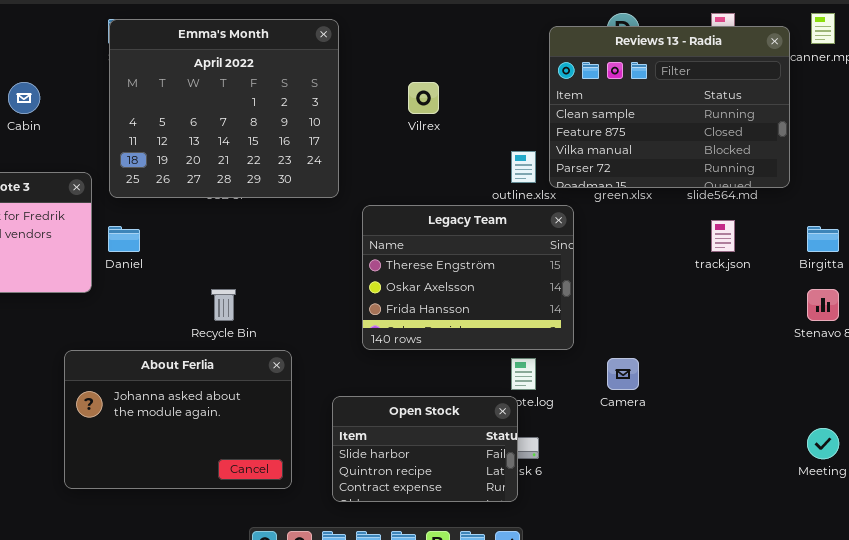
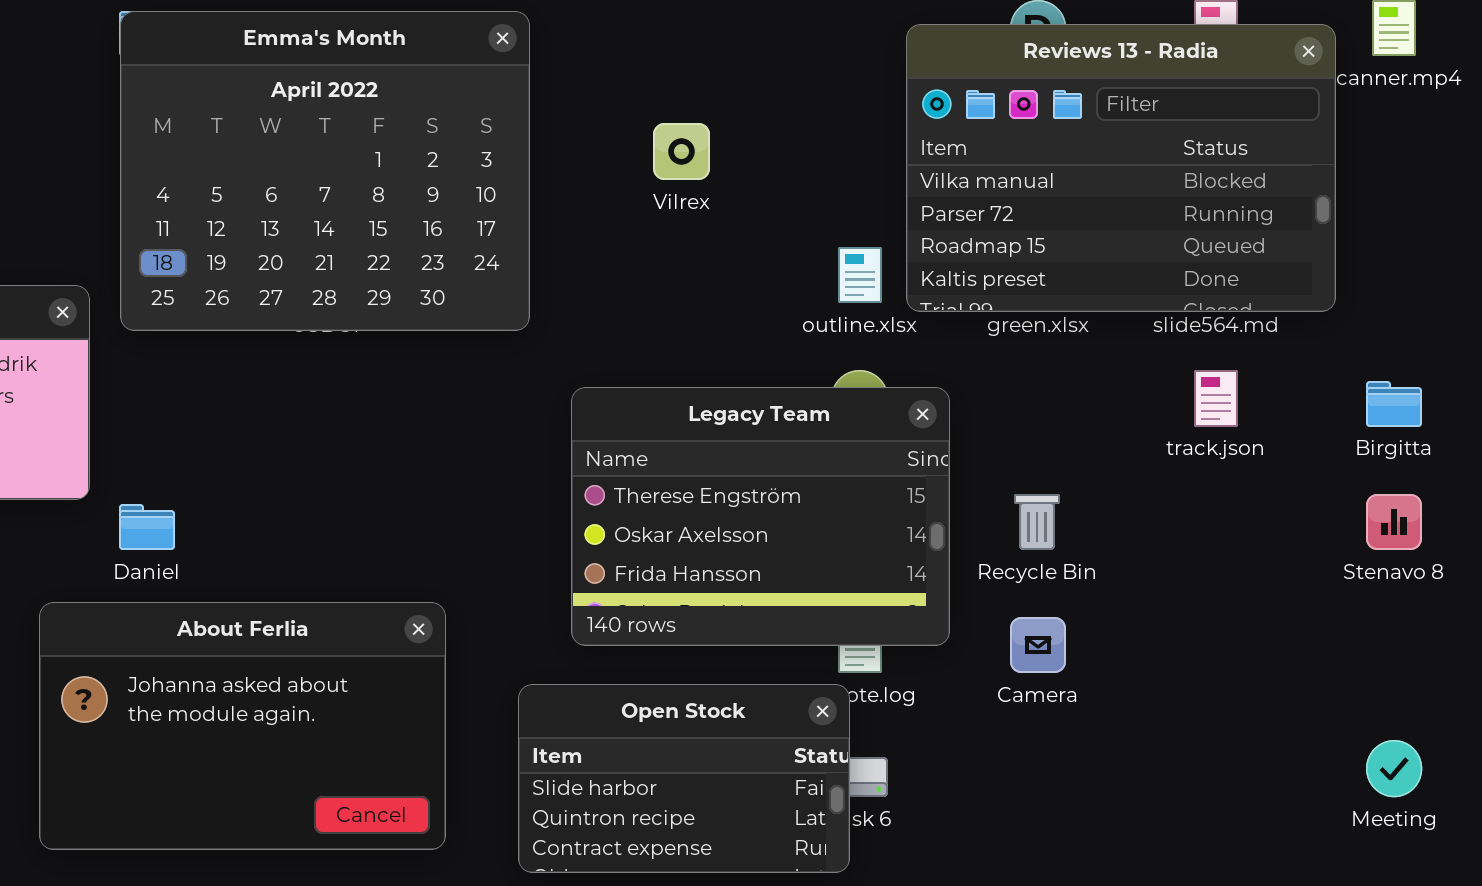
Reviews 13 - Radia: [549,26,790,188] -> [906,24,1336,312], scrolled down 2 rows
Legacy Team: [362,205,574,350] -> [571,387,950,646], moved
Daniel: [108,226,140,252] -> [119,504,175,550], moved
Recycle Bin: [211,289,236,321] -> [1014,494,1060,550], moved

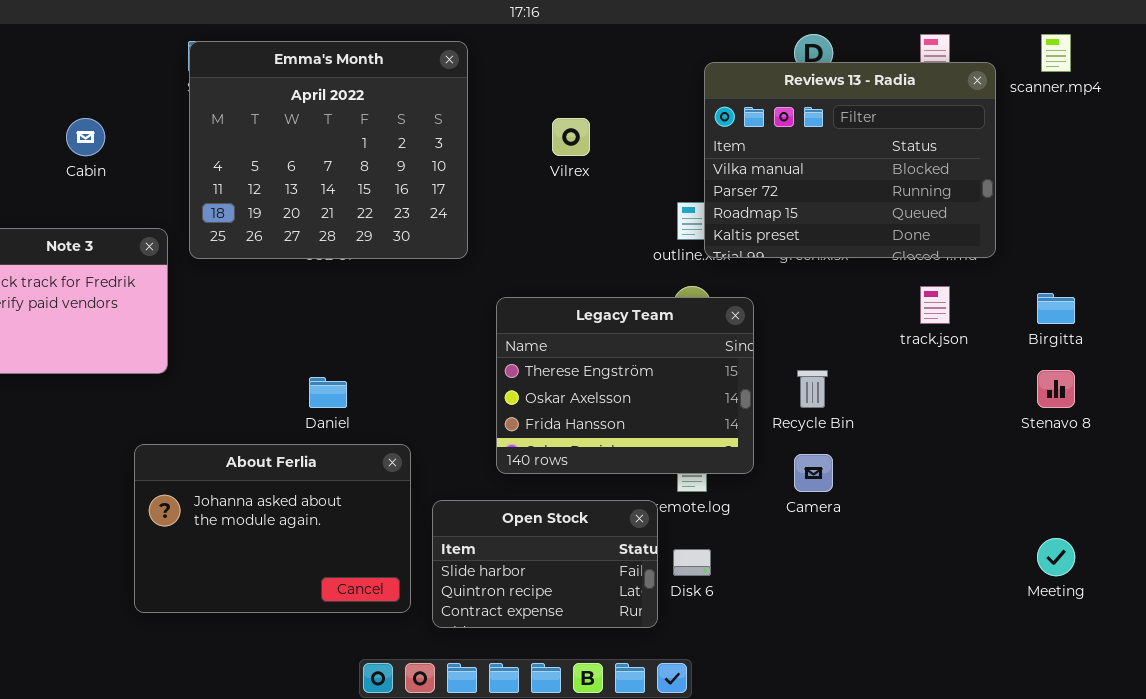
Reviews 13 - Radia: [906,24,1336,312] -> [704,62,996,258], moved
Daniel: [119,504,175,550] -> [309,377,347,408], moved
Open Stock: [518,684,850,873] -> [432,500,658,628], moved

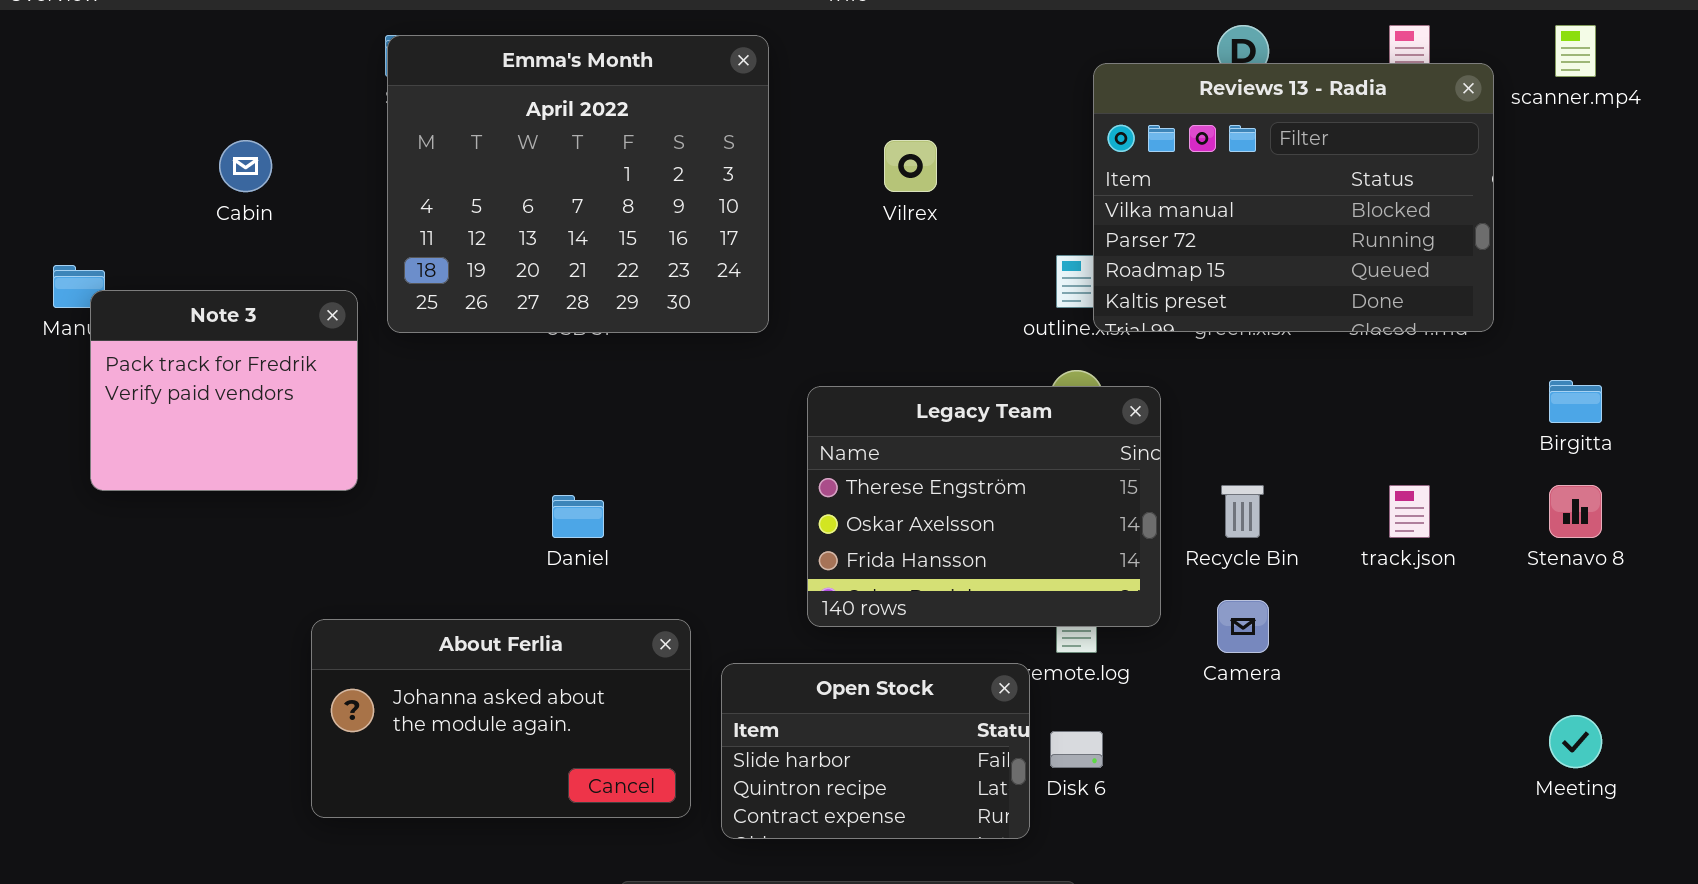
track.json: [920,286,950,324] -> [1389,485,1430,538], moved
About Ferlia: [134,444,411,613] -> [311,619,691,818], resized

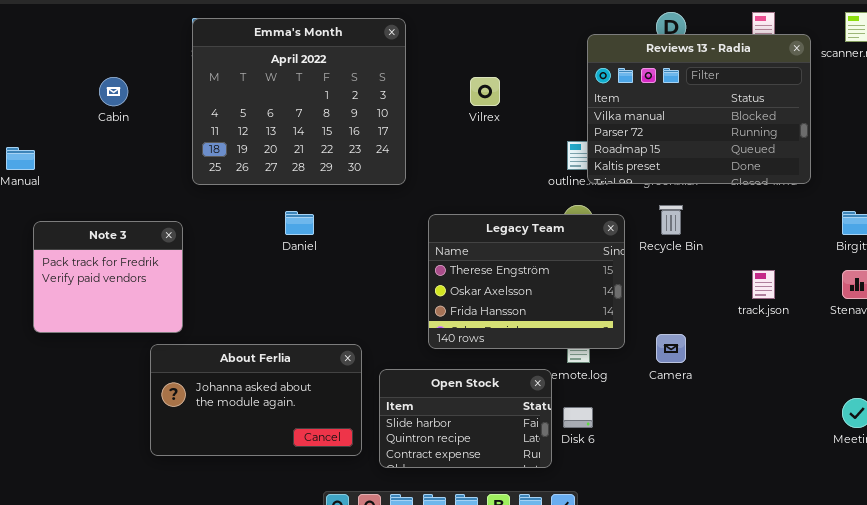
Note 3: [90,290,358,491] -> [33,221,183,333], moved
Recycle Bin: [1221,485,1264,538] -> [659,205,683,235], moved
Daniel: [552,495,604,538] -> [285,211,314,235], moved

